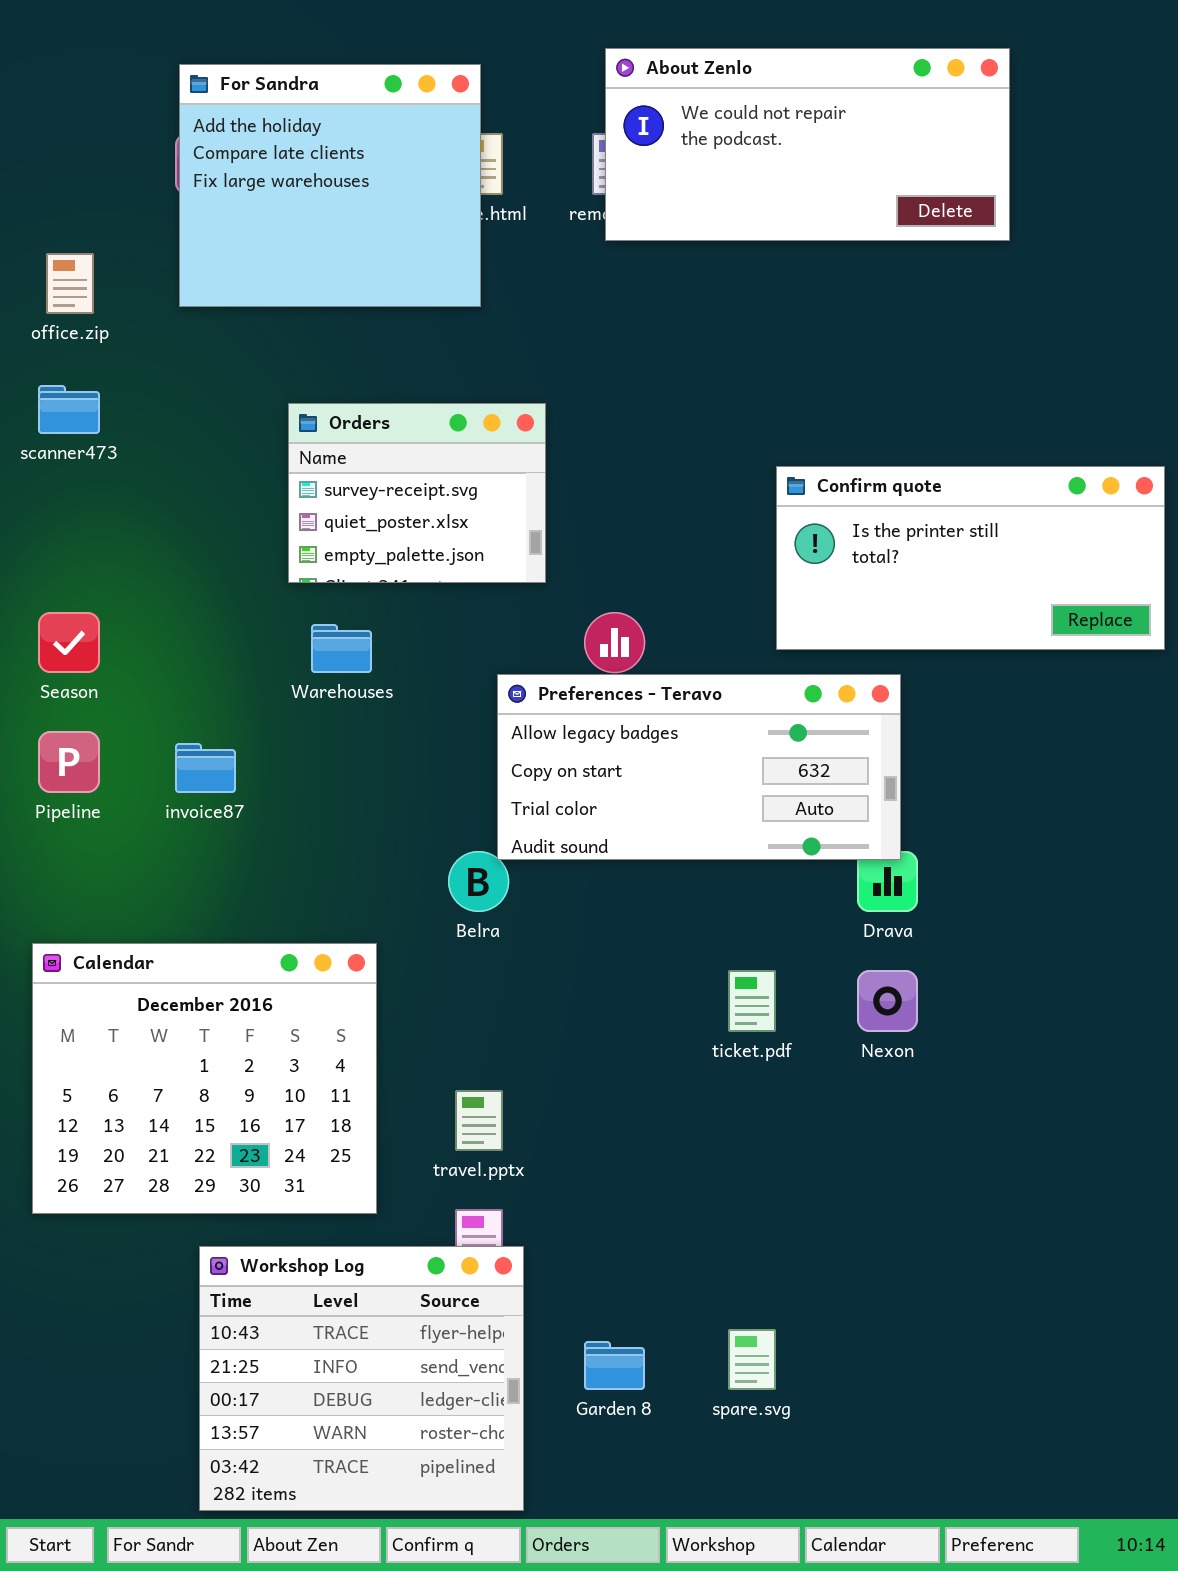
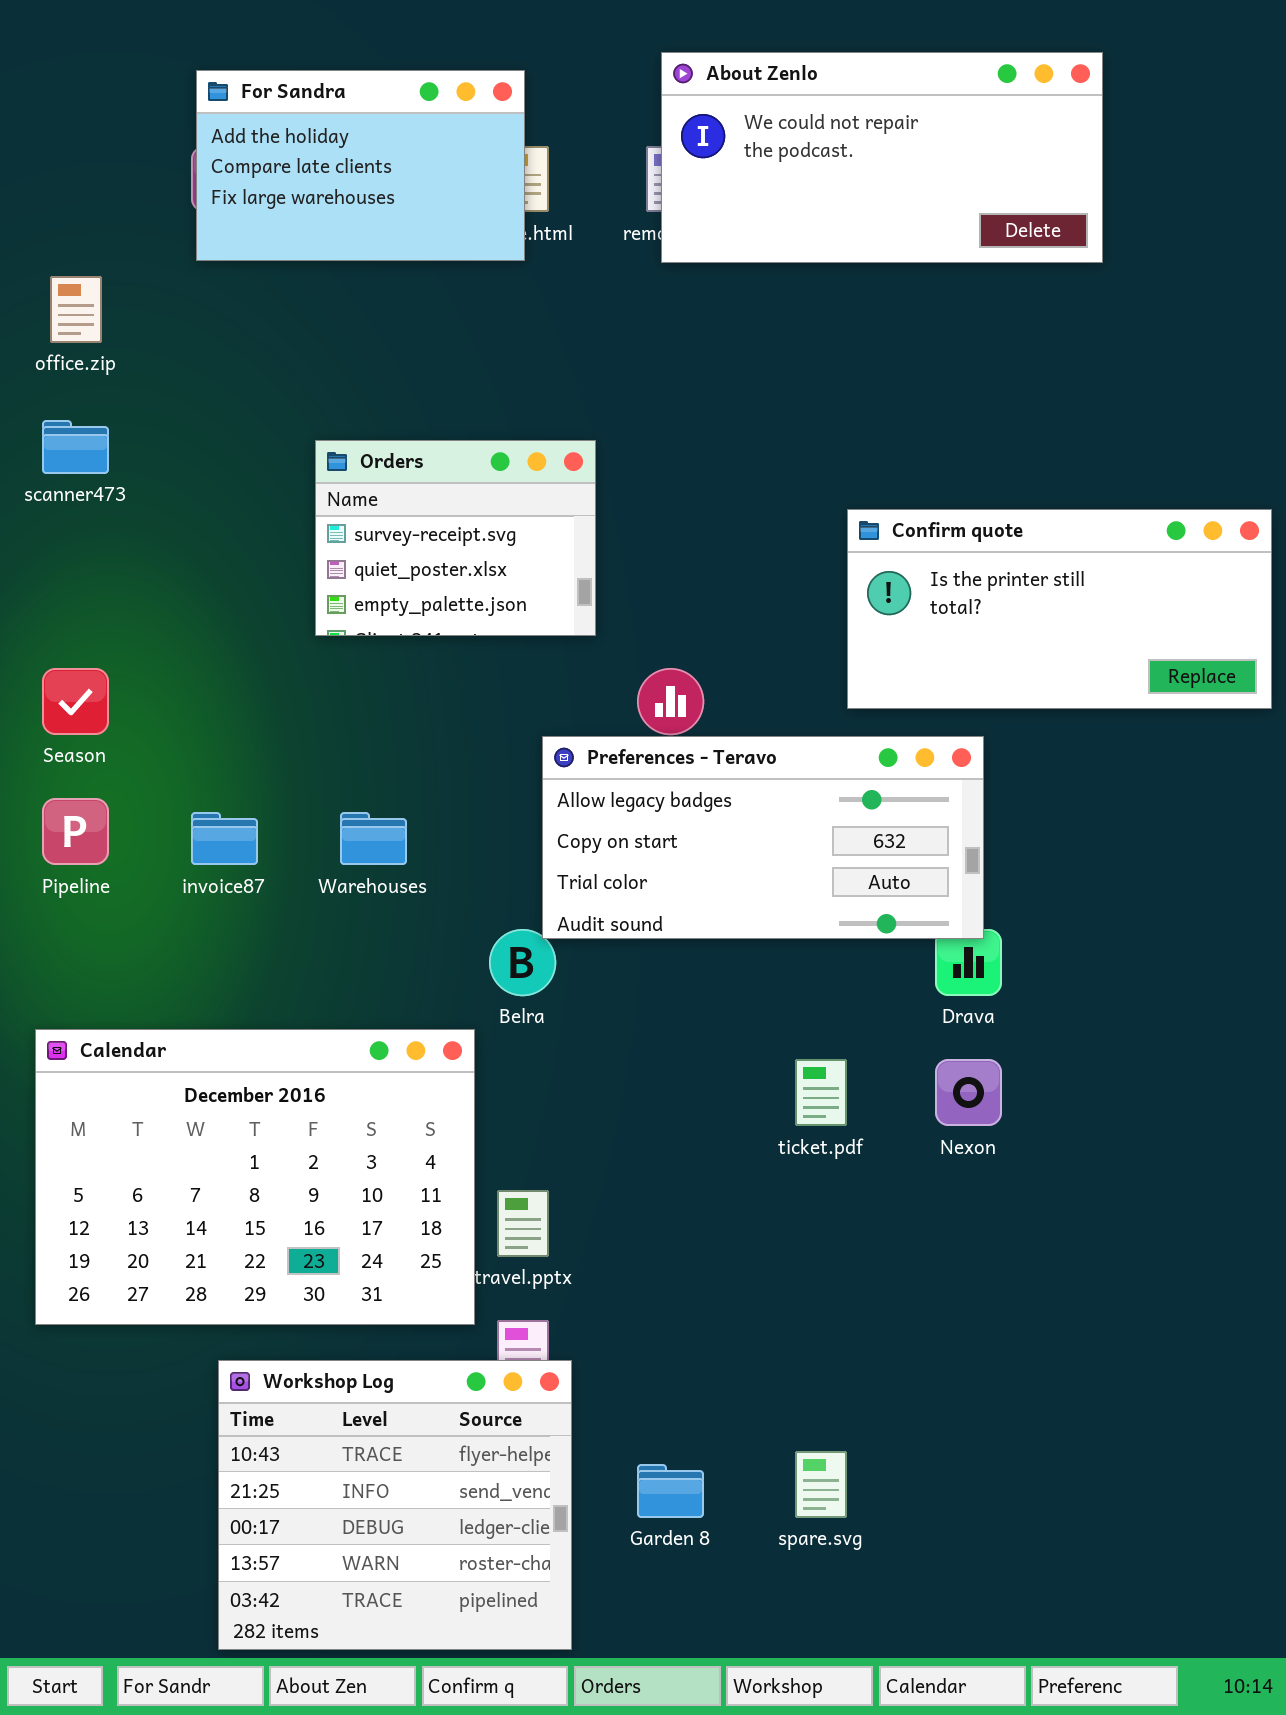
For Sandra: [179,64,481,307] -> [196,70,525,261], resized
Warehouses: [311,624,372,673] -> [340,812,407,865], moved
Calendar: [32,943,377,1214] -> [35,1029,475,1325], resized

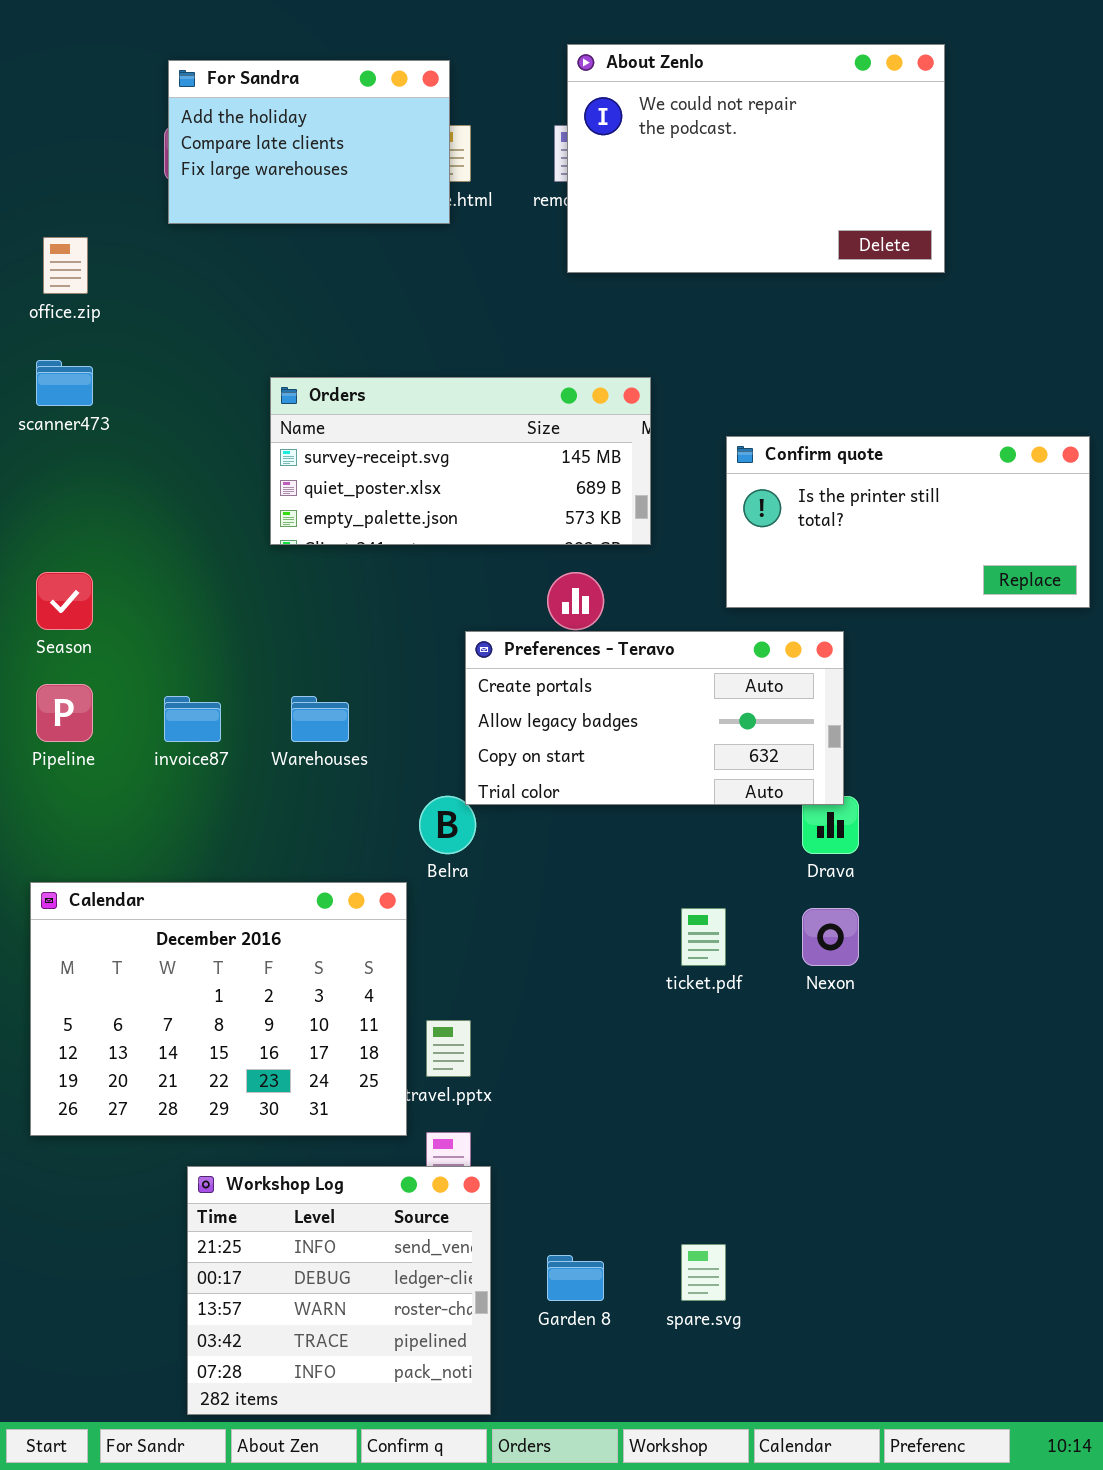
About Zenlo: [661,52,1103,263] -> [567,44,945,273], resized
Orders: [315,440,596,636] -> [270,377,651,545], resized
Preferences - Teravo: [542,736,984,939] -> [465,631,844,805], scrolled up 1 row
Workshop Log: [218,1360,572,1650] -> [187,1166,491,1415], scrolled down 1 row

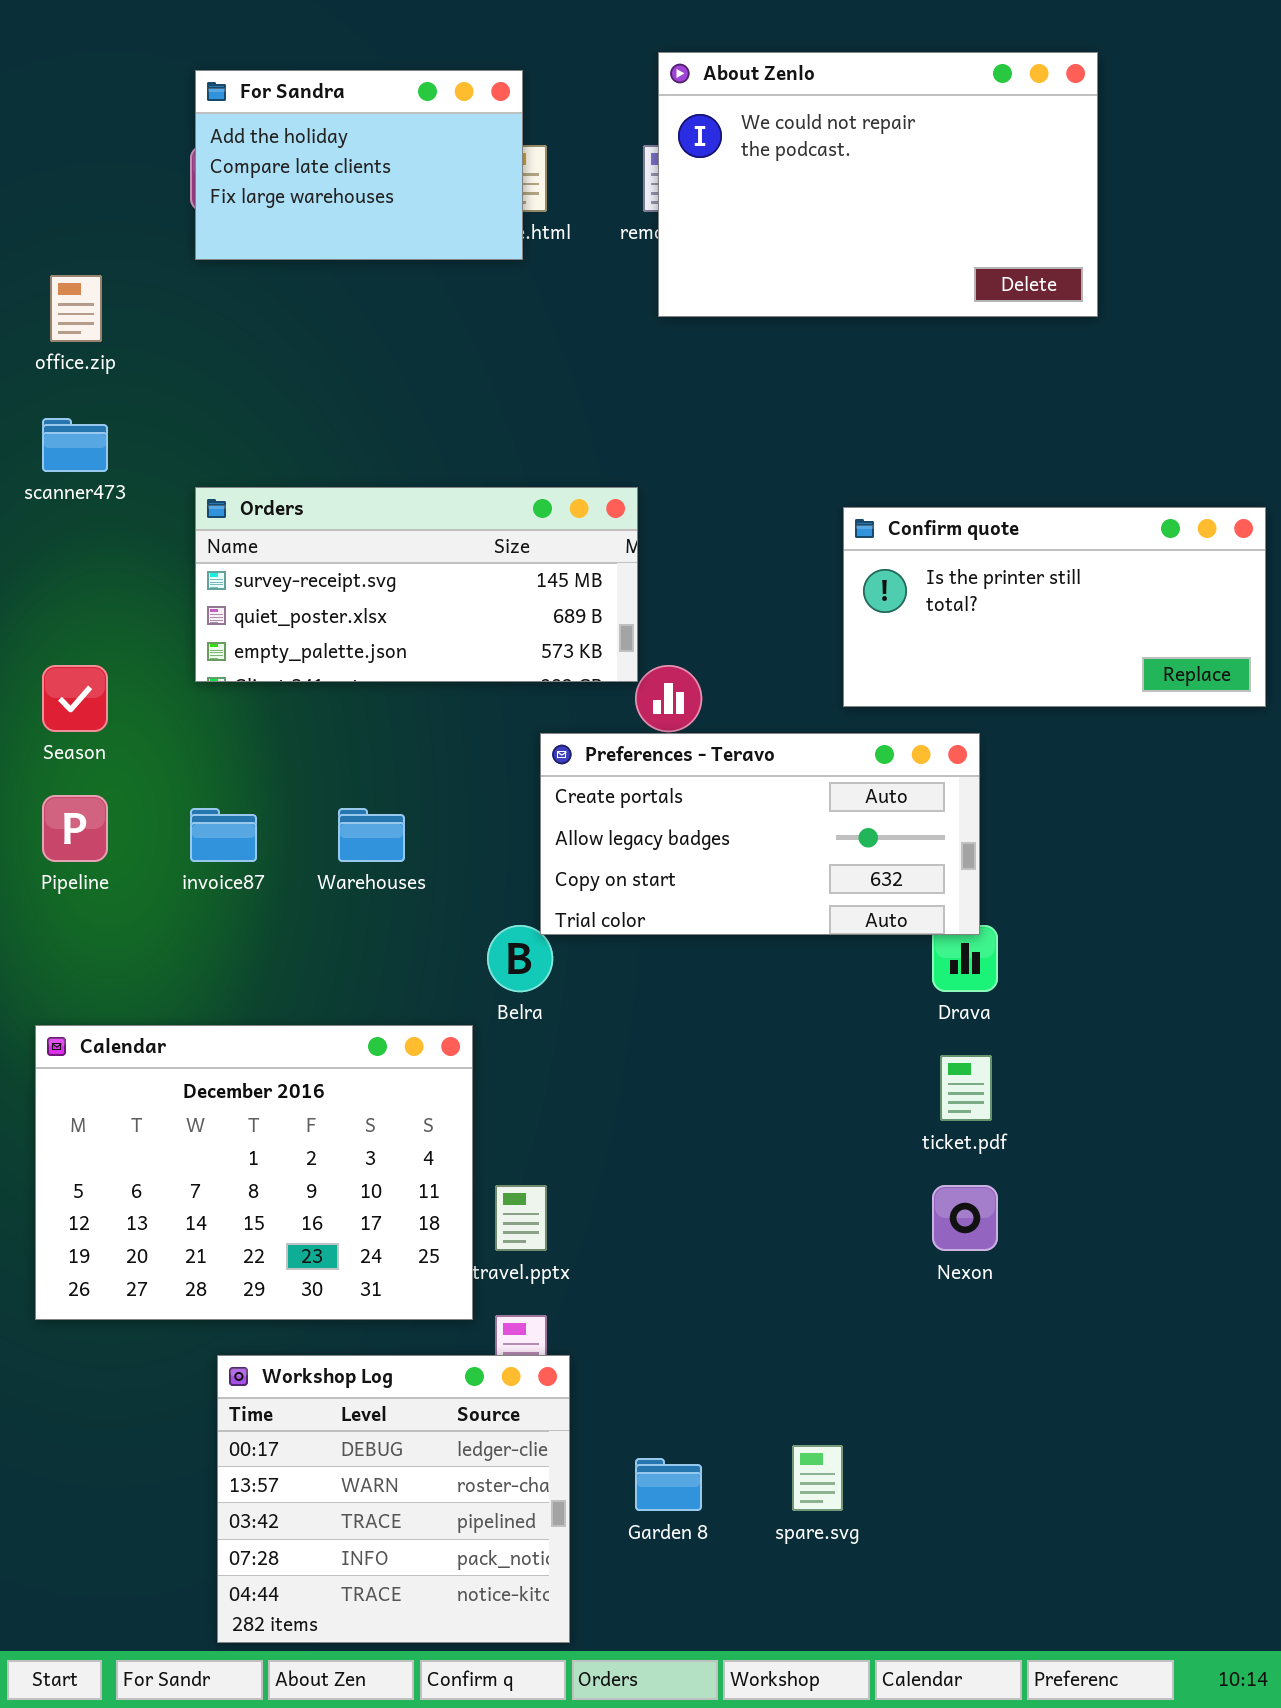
Orders: [270,377,651,545] -> [195,487,638,682], moved
ticket.pdf: [681,908,726,966] -> [940,1055,992,1121], moved
Nexon: [802,908,859,966] -> [932,1185,998,1251], moved
Workshop Log: [187,1166,491,1415] -> [217,1355,570,1643], scrolled down 1 row

